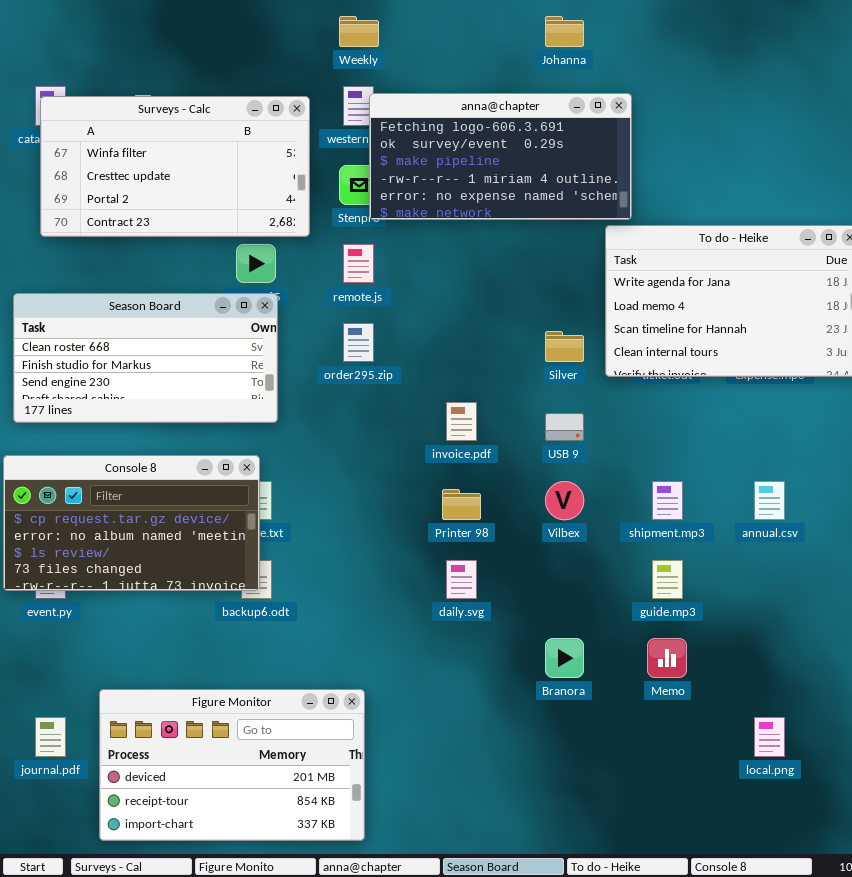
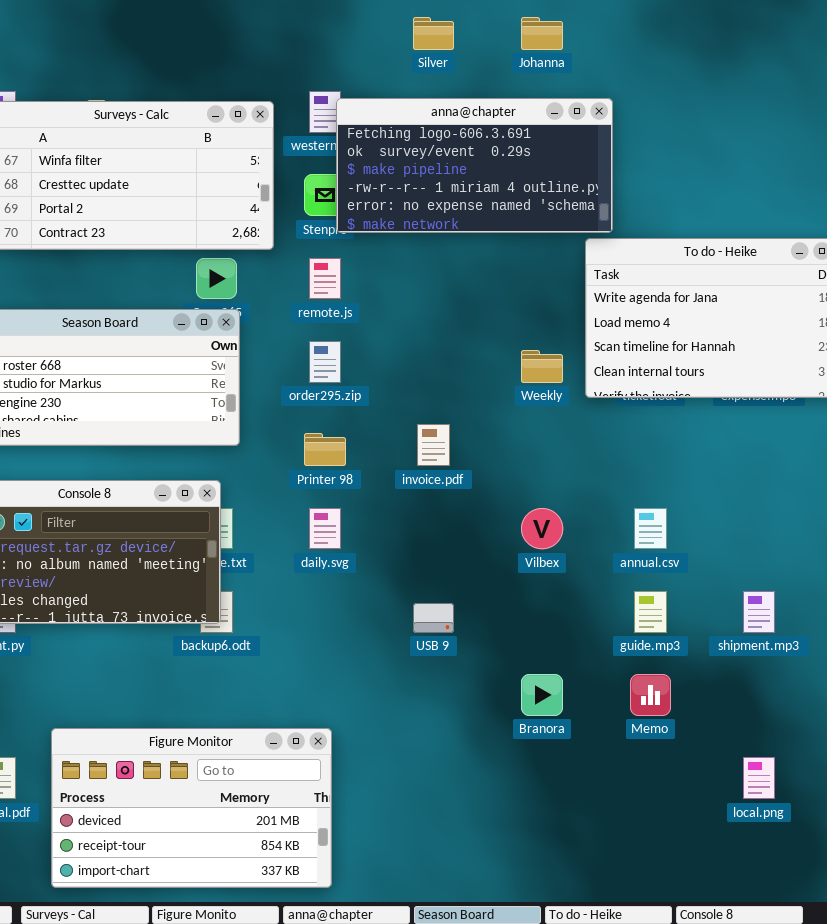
Weekly: [339,16,379,47] -> [521,350,563,383], moved
Silver: [545,331,584,362] -> [413,17,454,50], moved
USB 9: [545,413,584,441] -> [413,603,454,633], moved
shipment.mp3: [652,481,683,520] -> [743,591,775,633], moved
annual.csv: [754,481,785,520] -> [634,508,667,549], moved
Printer 98: [442,489,481,520] -> [304,433,346,466], moved
daily.svg: [446,560,477,599] -> [309,508,341,549], moved

